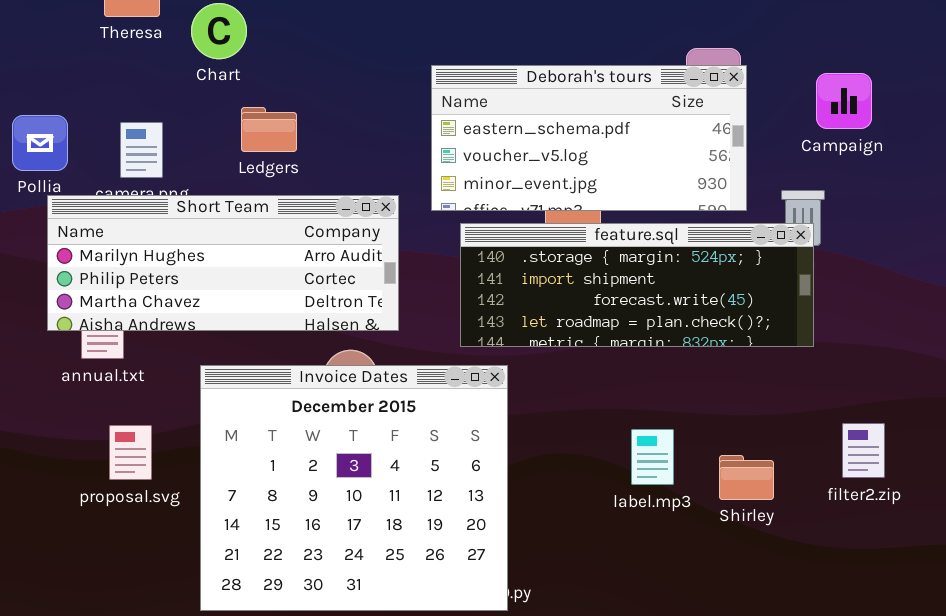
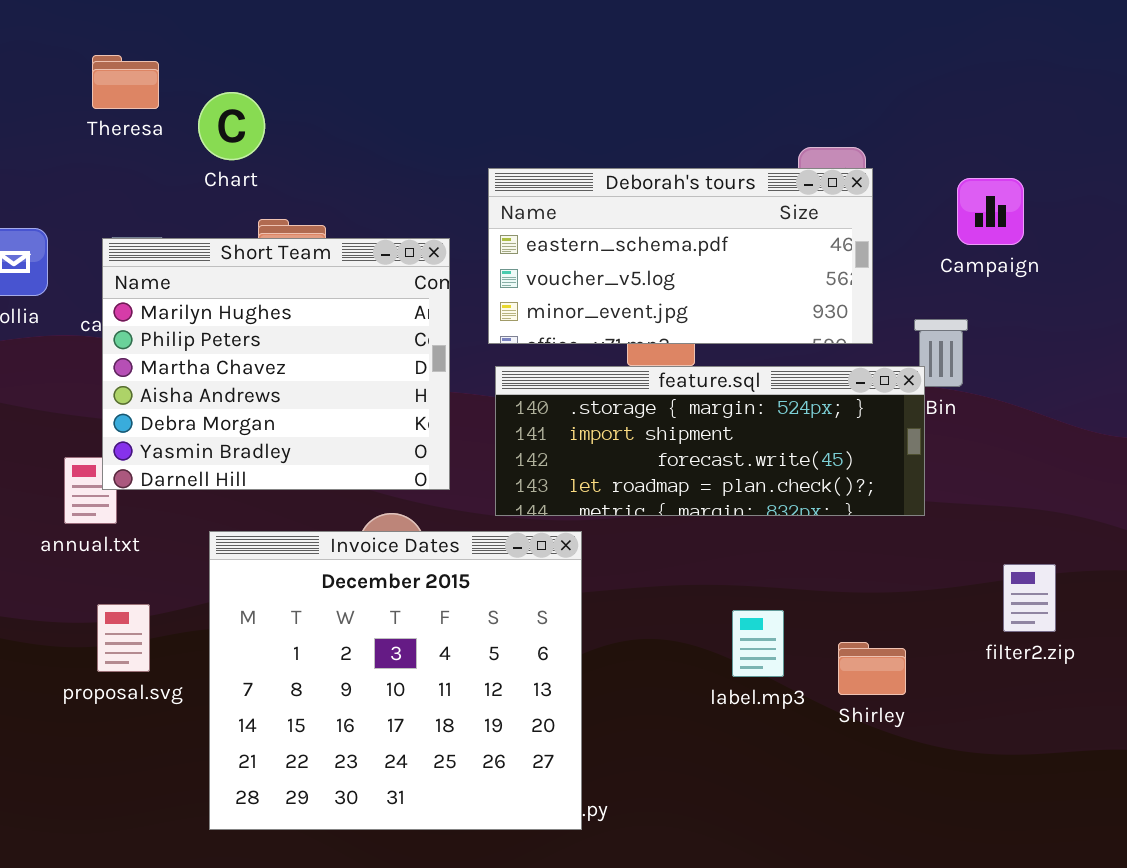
Short Team: [47,195,399,331] -> [102,238,450,490], resized
feature.sql: [460,223,814,347] -> [495,366,925,516], moved
filter2.zip: [842,423,885,478] -> [1003,564,1056,632], moved

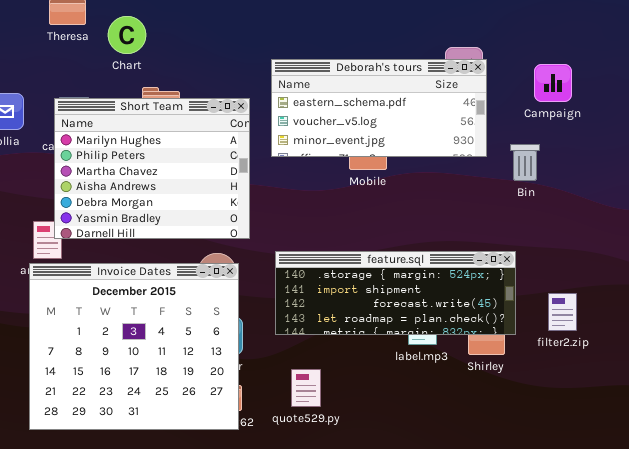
feature.sql: [495,366,925,516] -> [275,251,516,335], moved
Invoice Dates: [209,531,582,830] -> [29,263,239,430], moved
filter2.zip: [1003,564,1056,632] -> [548,293,577,331], moved

